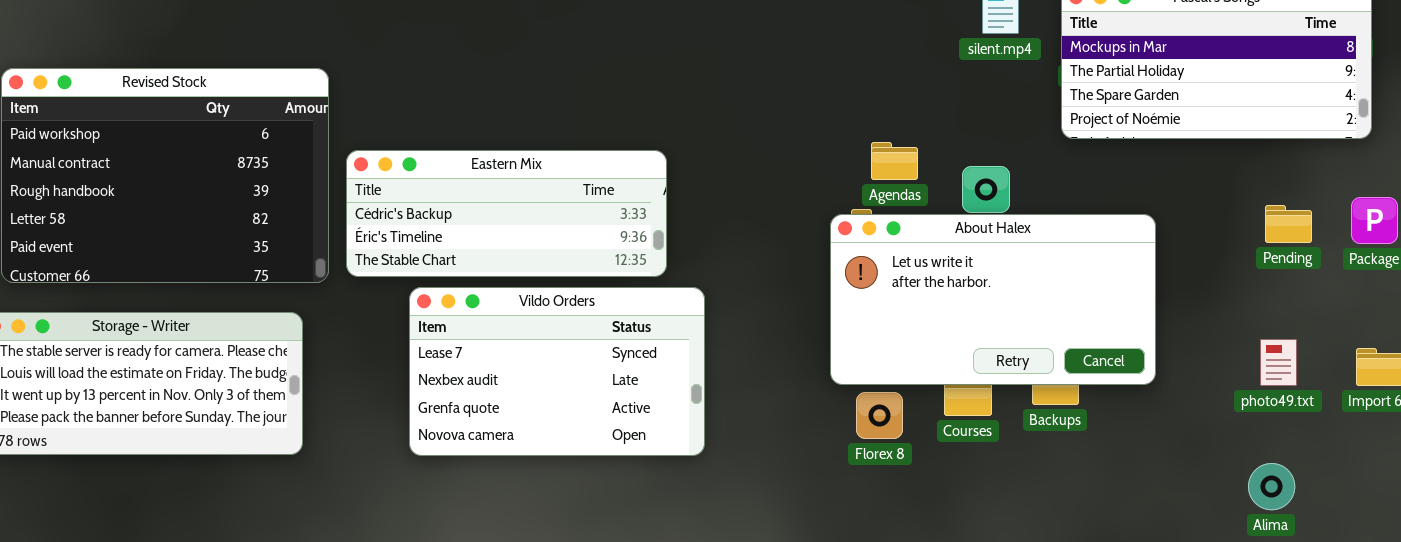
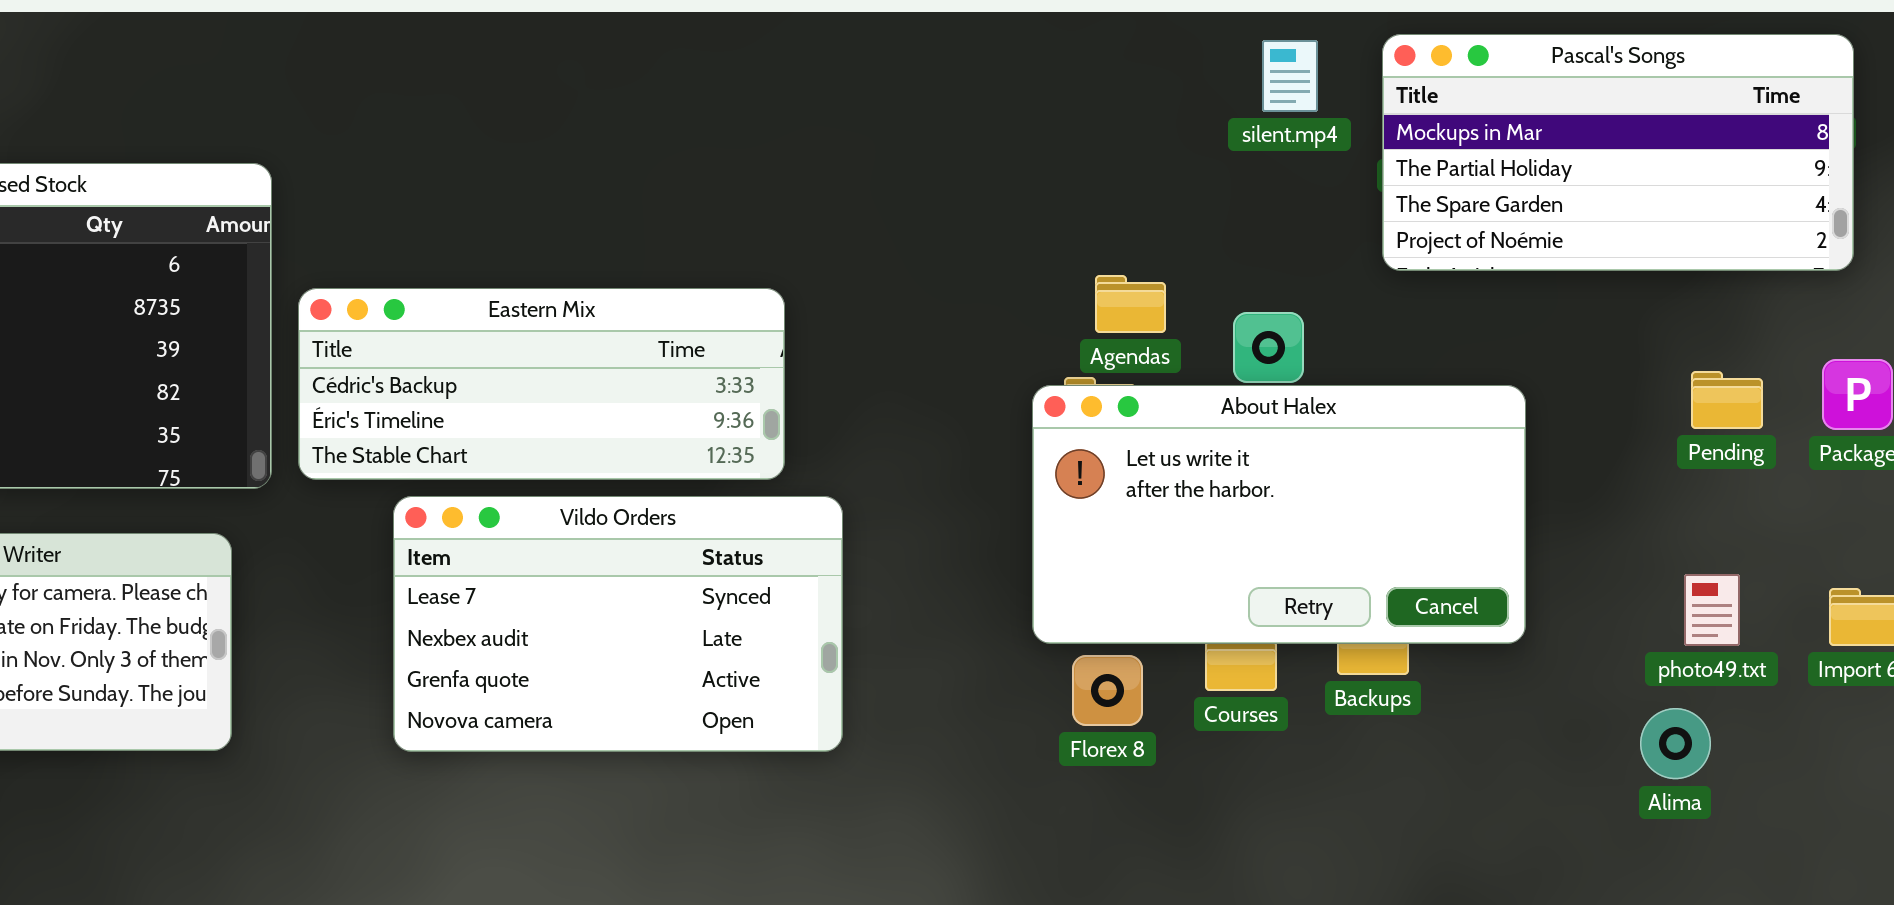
Alima: [1248,463,1295,510] -> [1640,708,1711,779], moved

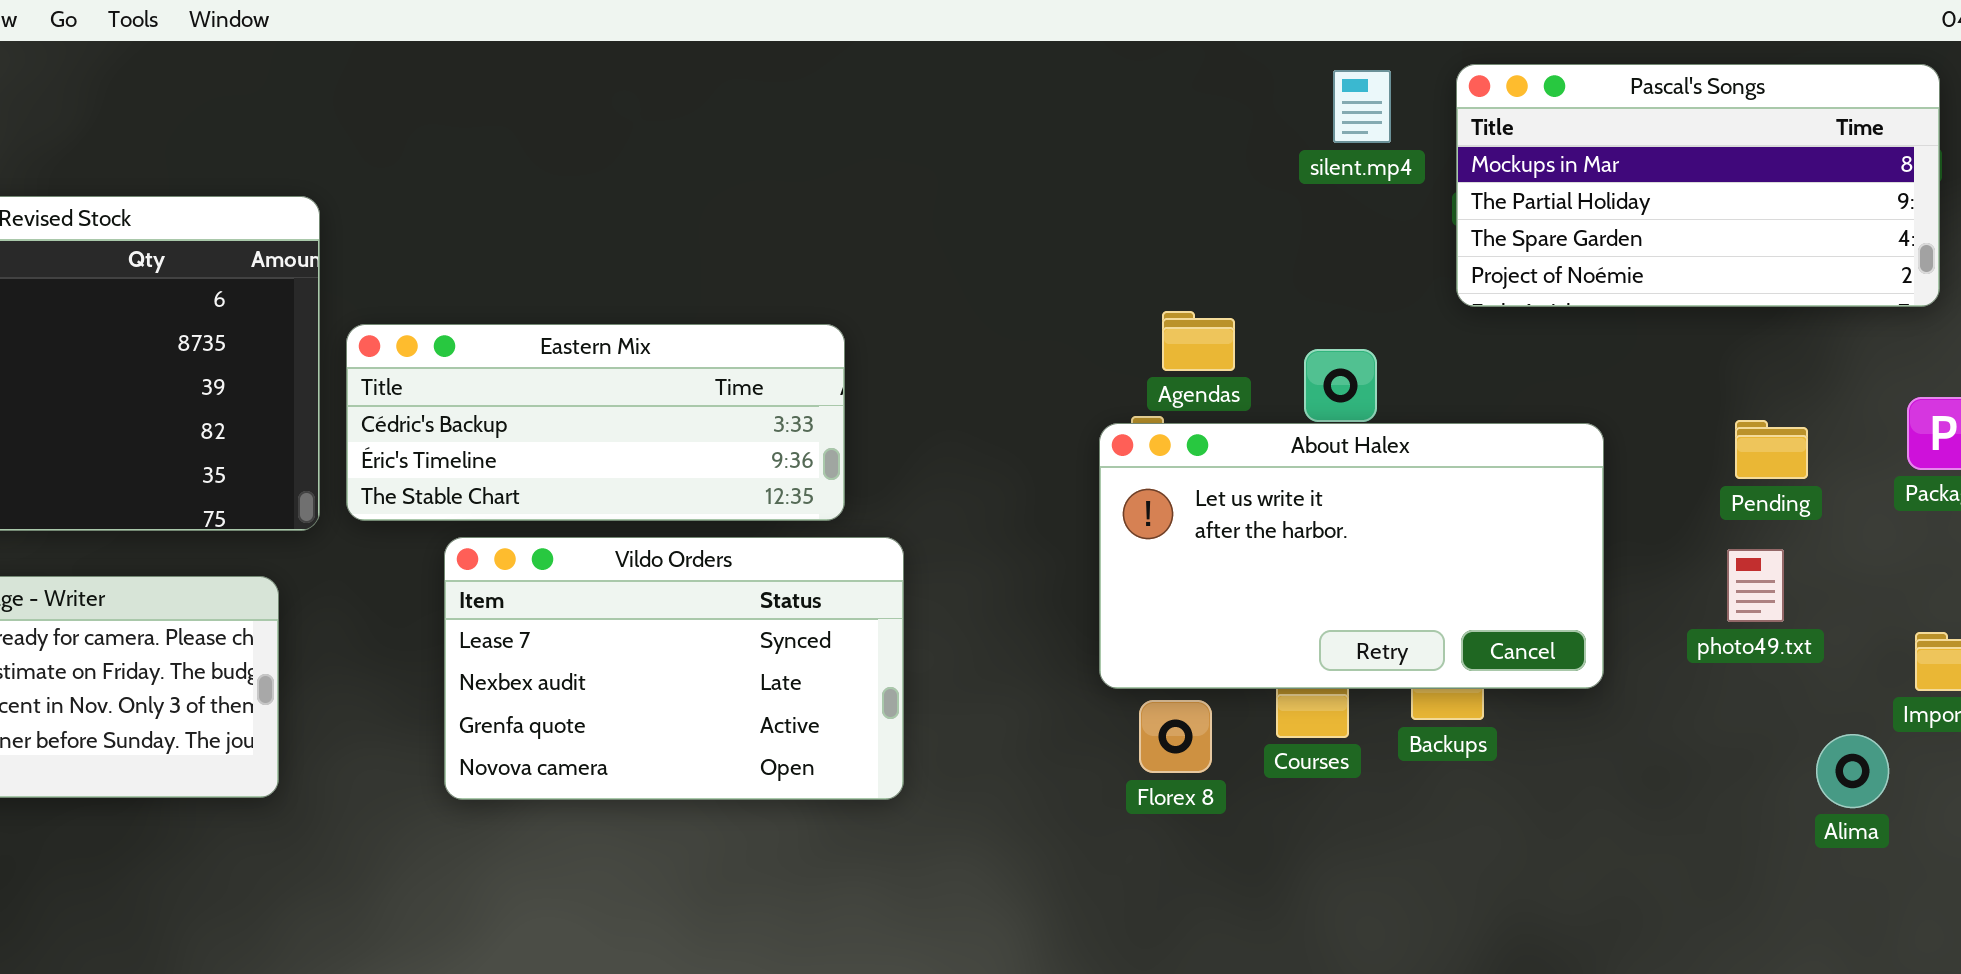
Pending: [1691,371,1763,429] -> [1735,420,1808,479], moved
photo49.txt: [1684,574,1740,646] -> [1727,549,1784,622], moved
Alima: [1640,708,1711,779] -> [1816,734,1889,808], moved

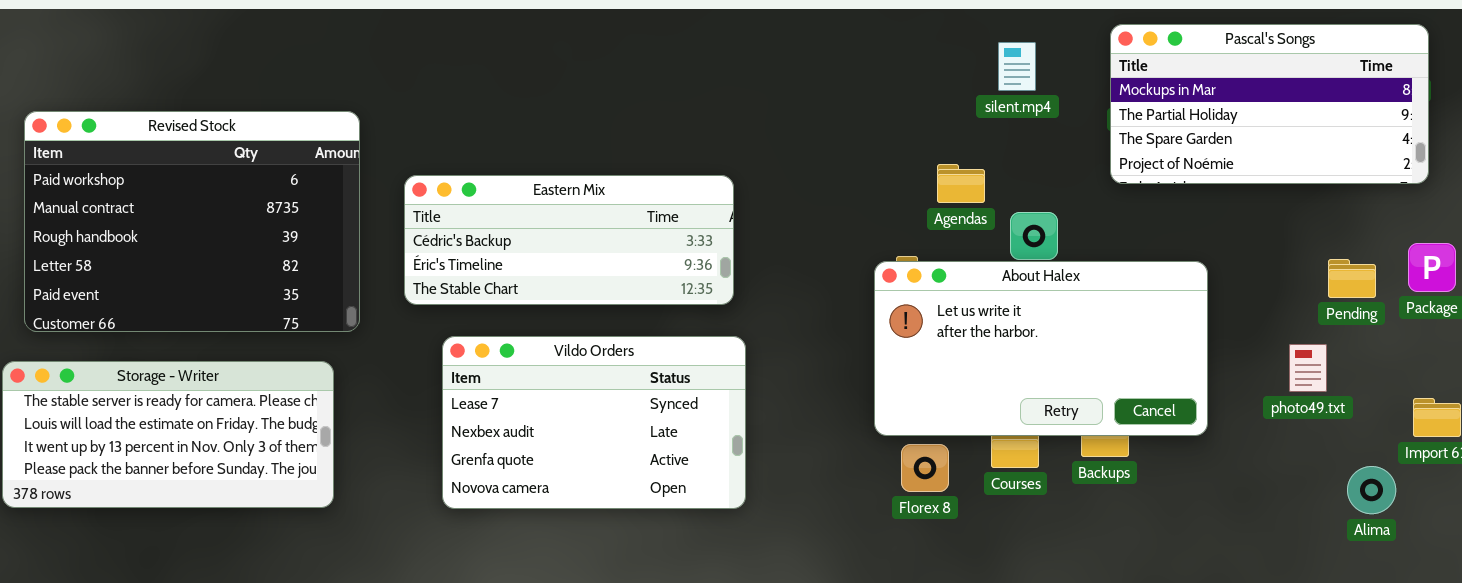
silent.mp4: [1333,70,1391,143] -> [998,42,1036,91], moved
Agendas: [1162,311,1235,371] -> [937,164,985,203], moved
Eastern Mix: [346,324,845,521] -> [404,175,734,305], moved
Pending: [1735,420,1808,479] -> [1328,259,1376,298], moved

